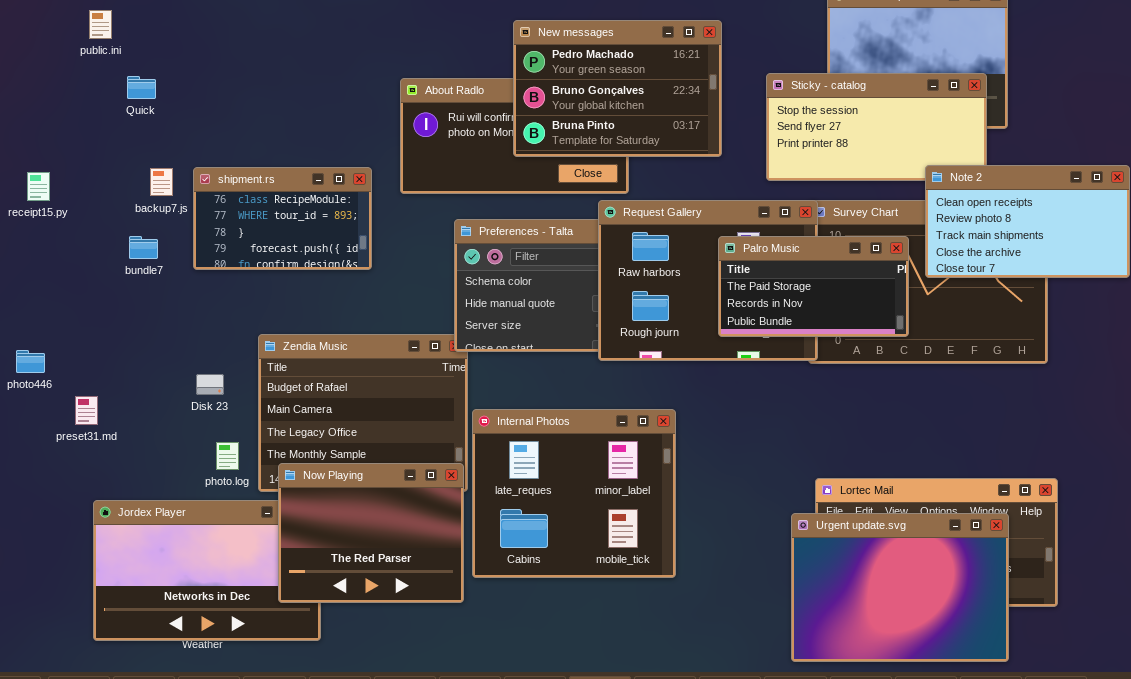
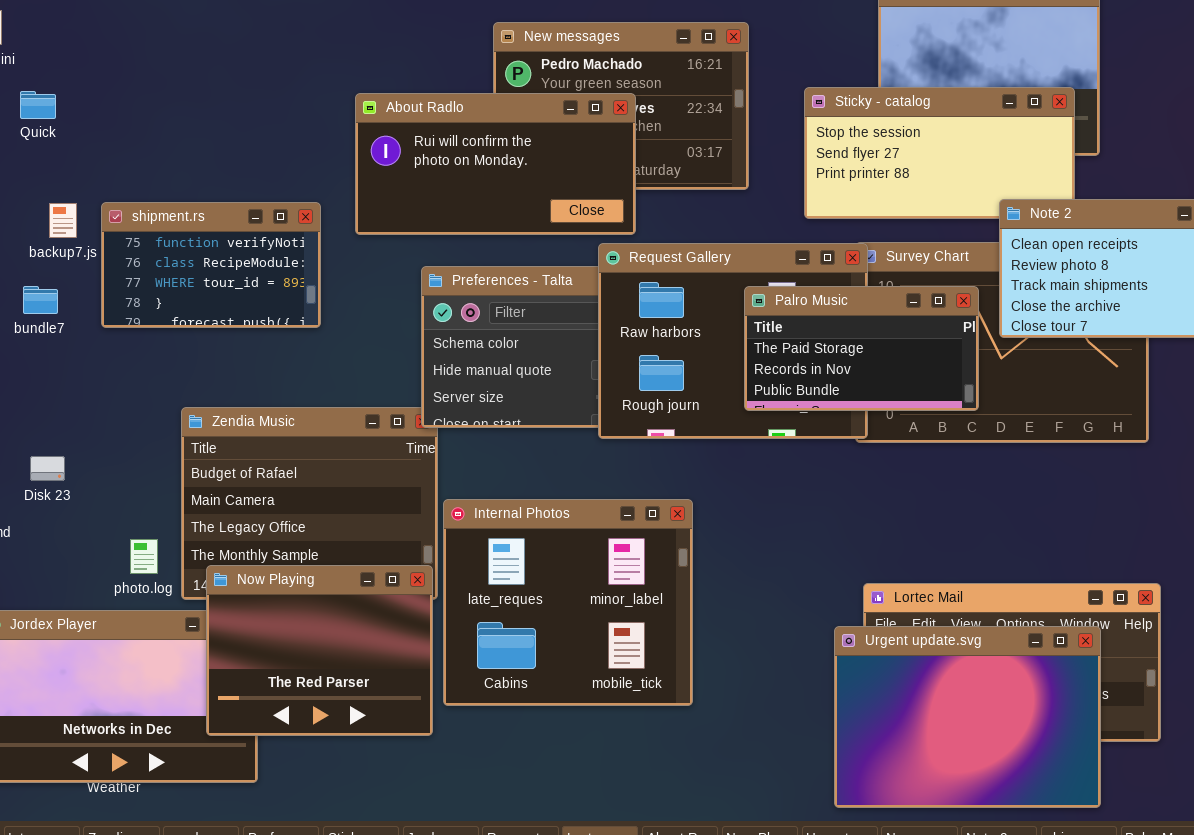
About Radlo: [400,78,629,194] -> [355,93,636,235], raised
shipment.rs: [193,167,372,270] -> [101,202,321,328], scrolled up 1 row
Disk 23: [196,374,224,395] -> [30,456,65,481], moved

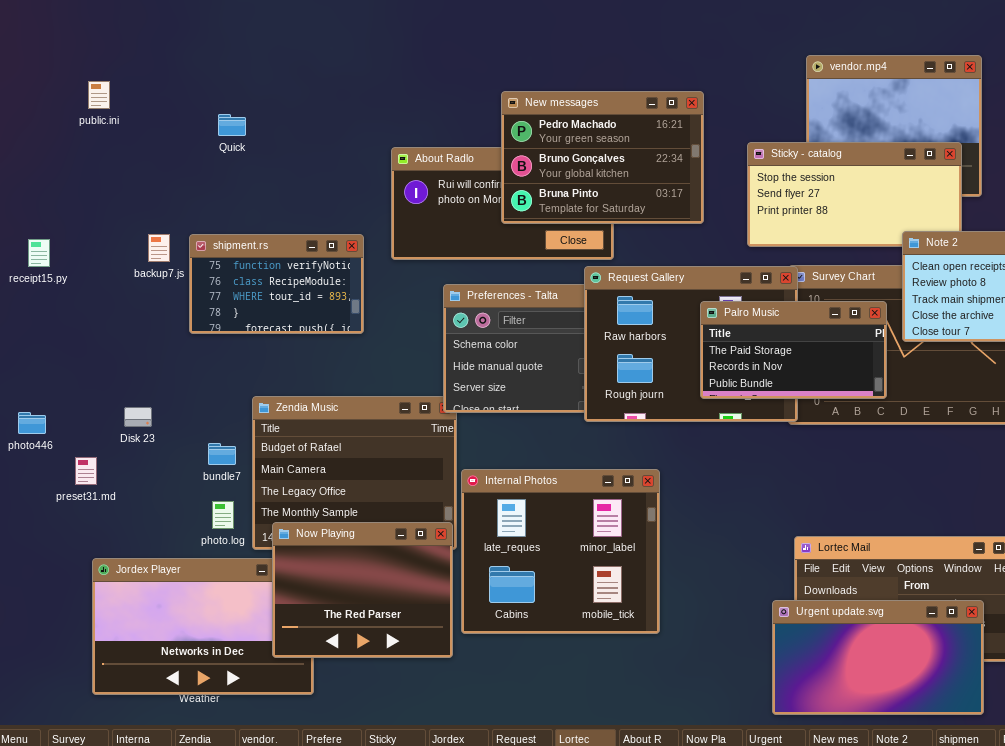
New messages: [493,22,749,190] -> [501,91,704,224], raised
Quick: [20,91,56,119] -> [218,114,246,136], moved
bundle7: [23,286,58,314] -> [208,443,236,465], moved
Disk 23: [30,456,65,481] -> [124,407,152,427], moved
Urgent update.svg: [834,626,1101,808] -> [772,600,984,715], resized

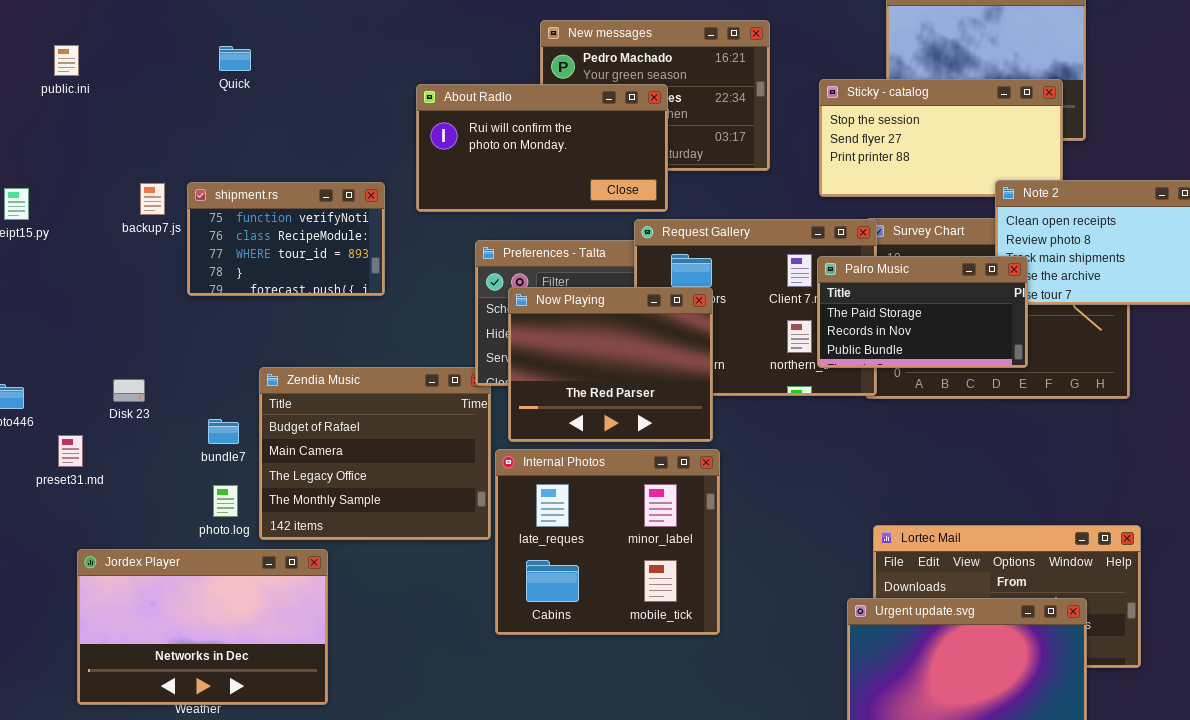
public.ini: [88,81,110,109] -> [54,45,79,76], moved
About Radlo: [391,147,614,260] -> [416,84,668,212], raised
Palro Music: [700,301,887,399] -> [817,256,1028,368], moved
Now Playing: [272,522,453,658] -> [508,287,713,442], moved

